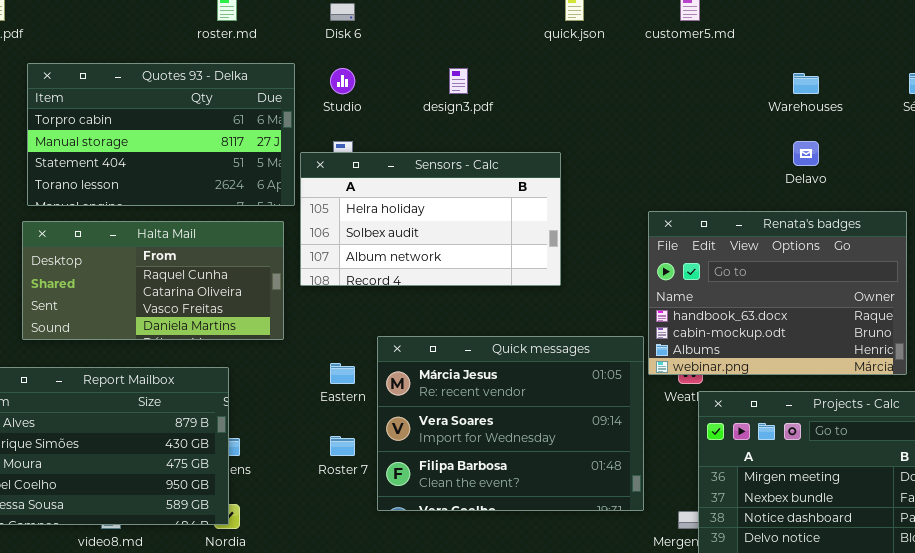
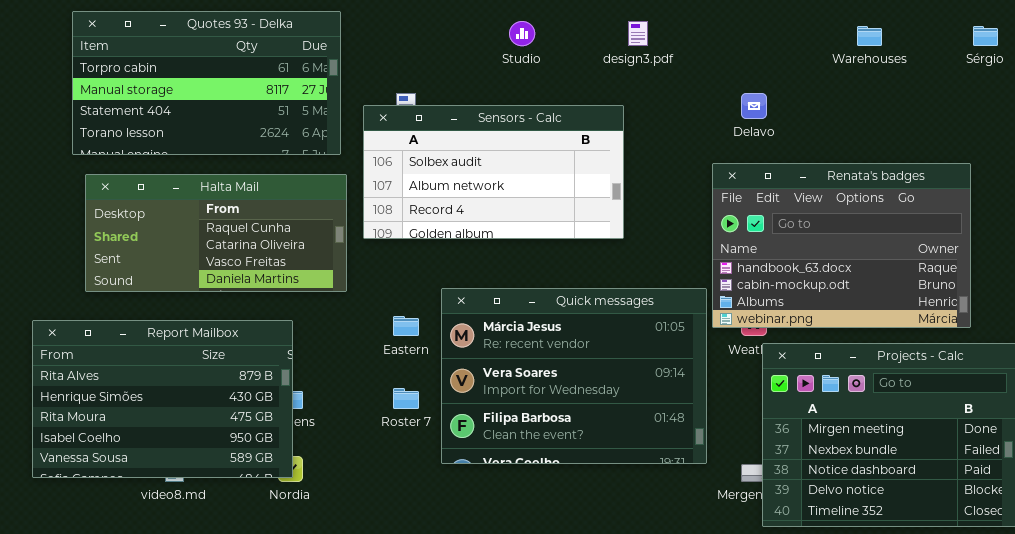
Quotes 93 - Delka: [27,63,295,206] -> [72,11,341,155], moved
Studio: [330,68,355,94] -> [509,21,535,46], moved
design3.pdf: [449,68,468,94] -> [628,21,648,46], moved
Delavo: [793,141,819,166] -> [741,93,767,119], moved
Sensors - Calc: [300,152,561,286] -> [363,105,624,239], scrolled down 1 row

